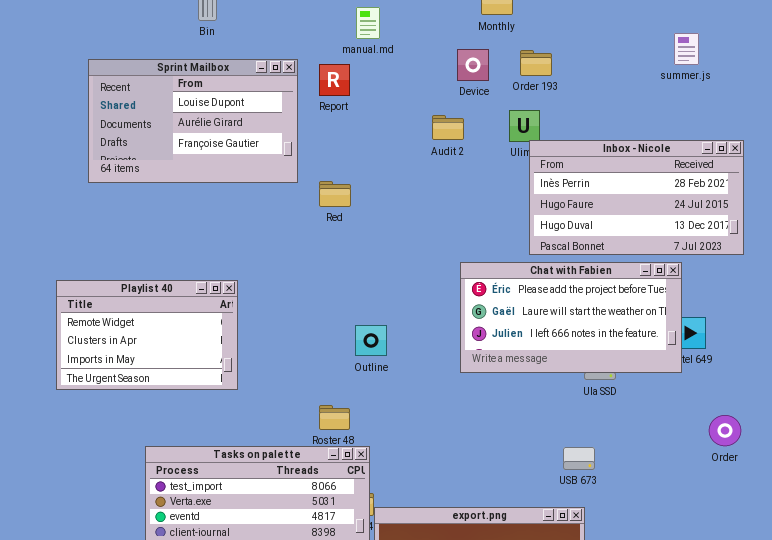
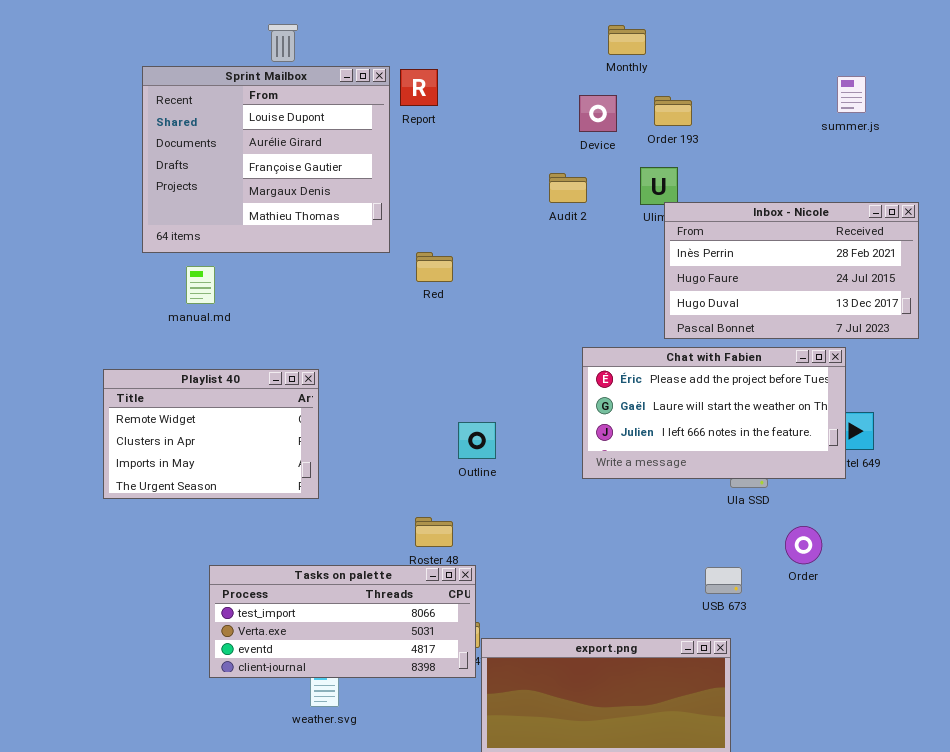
manual.md: [356,7,380,39] -> [186,266,215,304], moved
Sprint Mailbox: [88,59,298,183] -> [142,66,390,253], resized
Report: [319,64,350,96] -> [400,69,438,106], moved
Order: [709,415,741,446] -> [785,526,822,564], moved

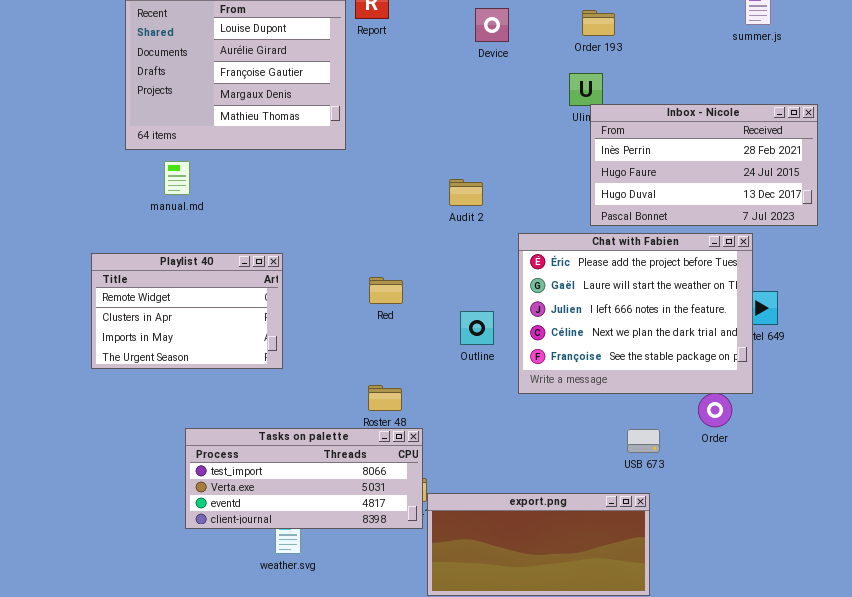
Device: [579,95,617,132] -> [475,8,509,42], moved
Audit 2: [549,173,587,203] -> [449,179,483,206], moved
Red: [416,252,453,282] -> [369,277,403,304], moved
Chat with Fabien: [582,347,846,479] -> [518,233,753,394], resized
Outline: [458,422,496,459] -> [460,311,494,345], moved

